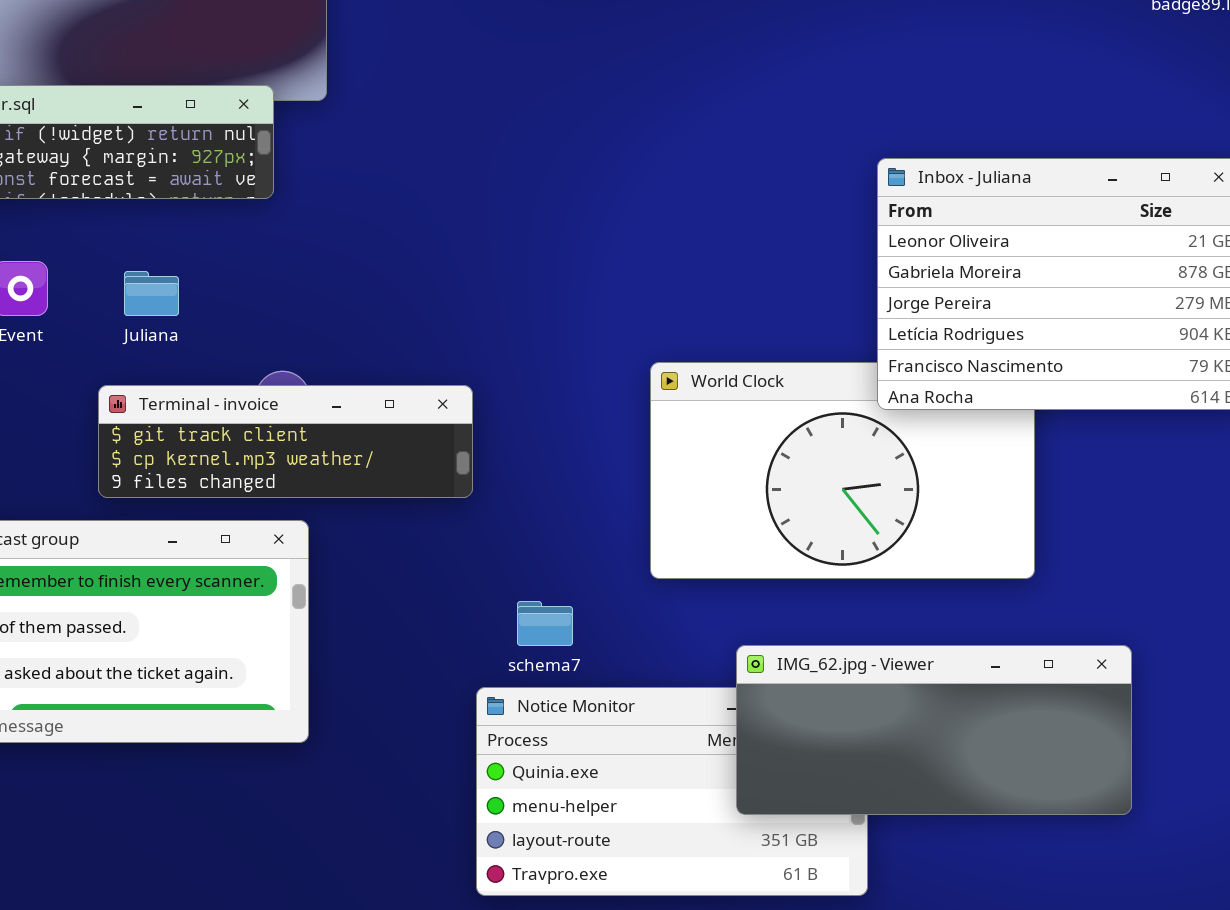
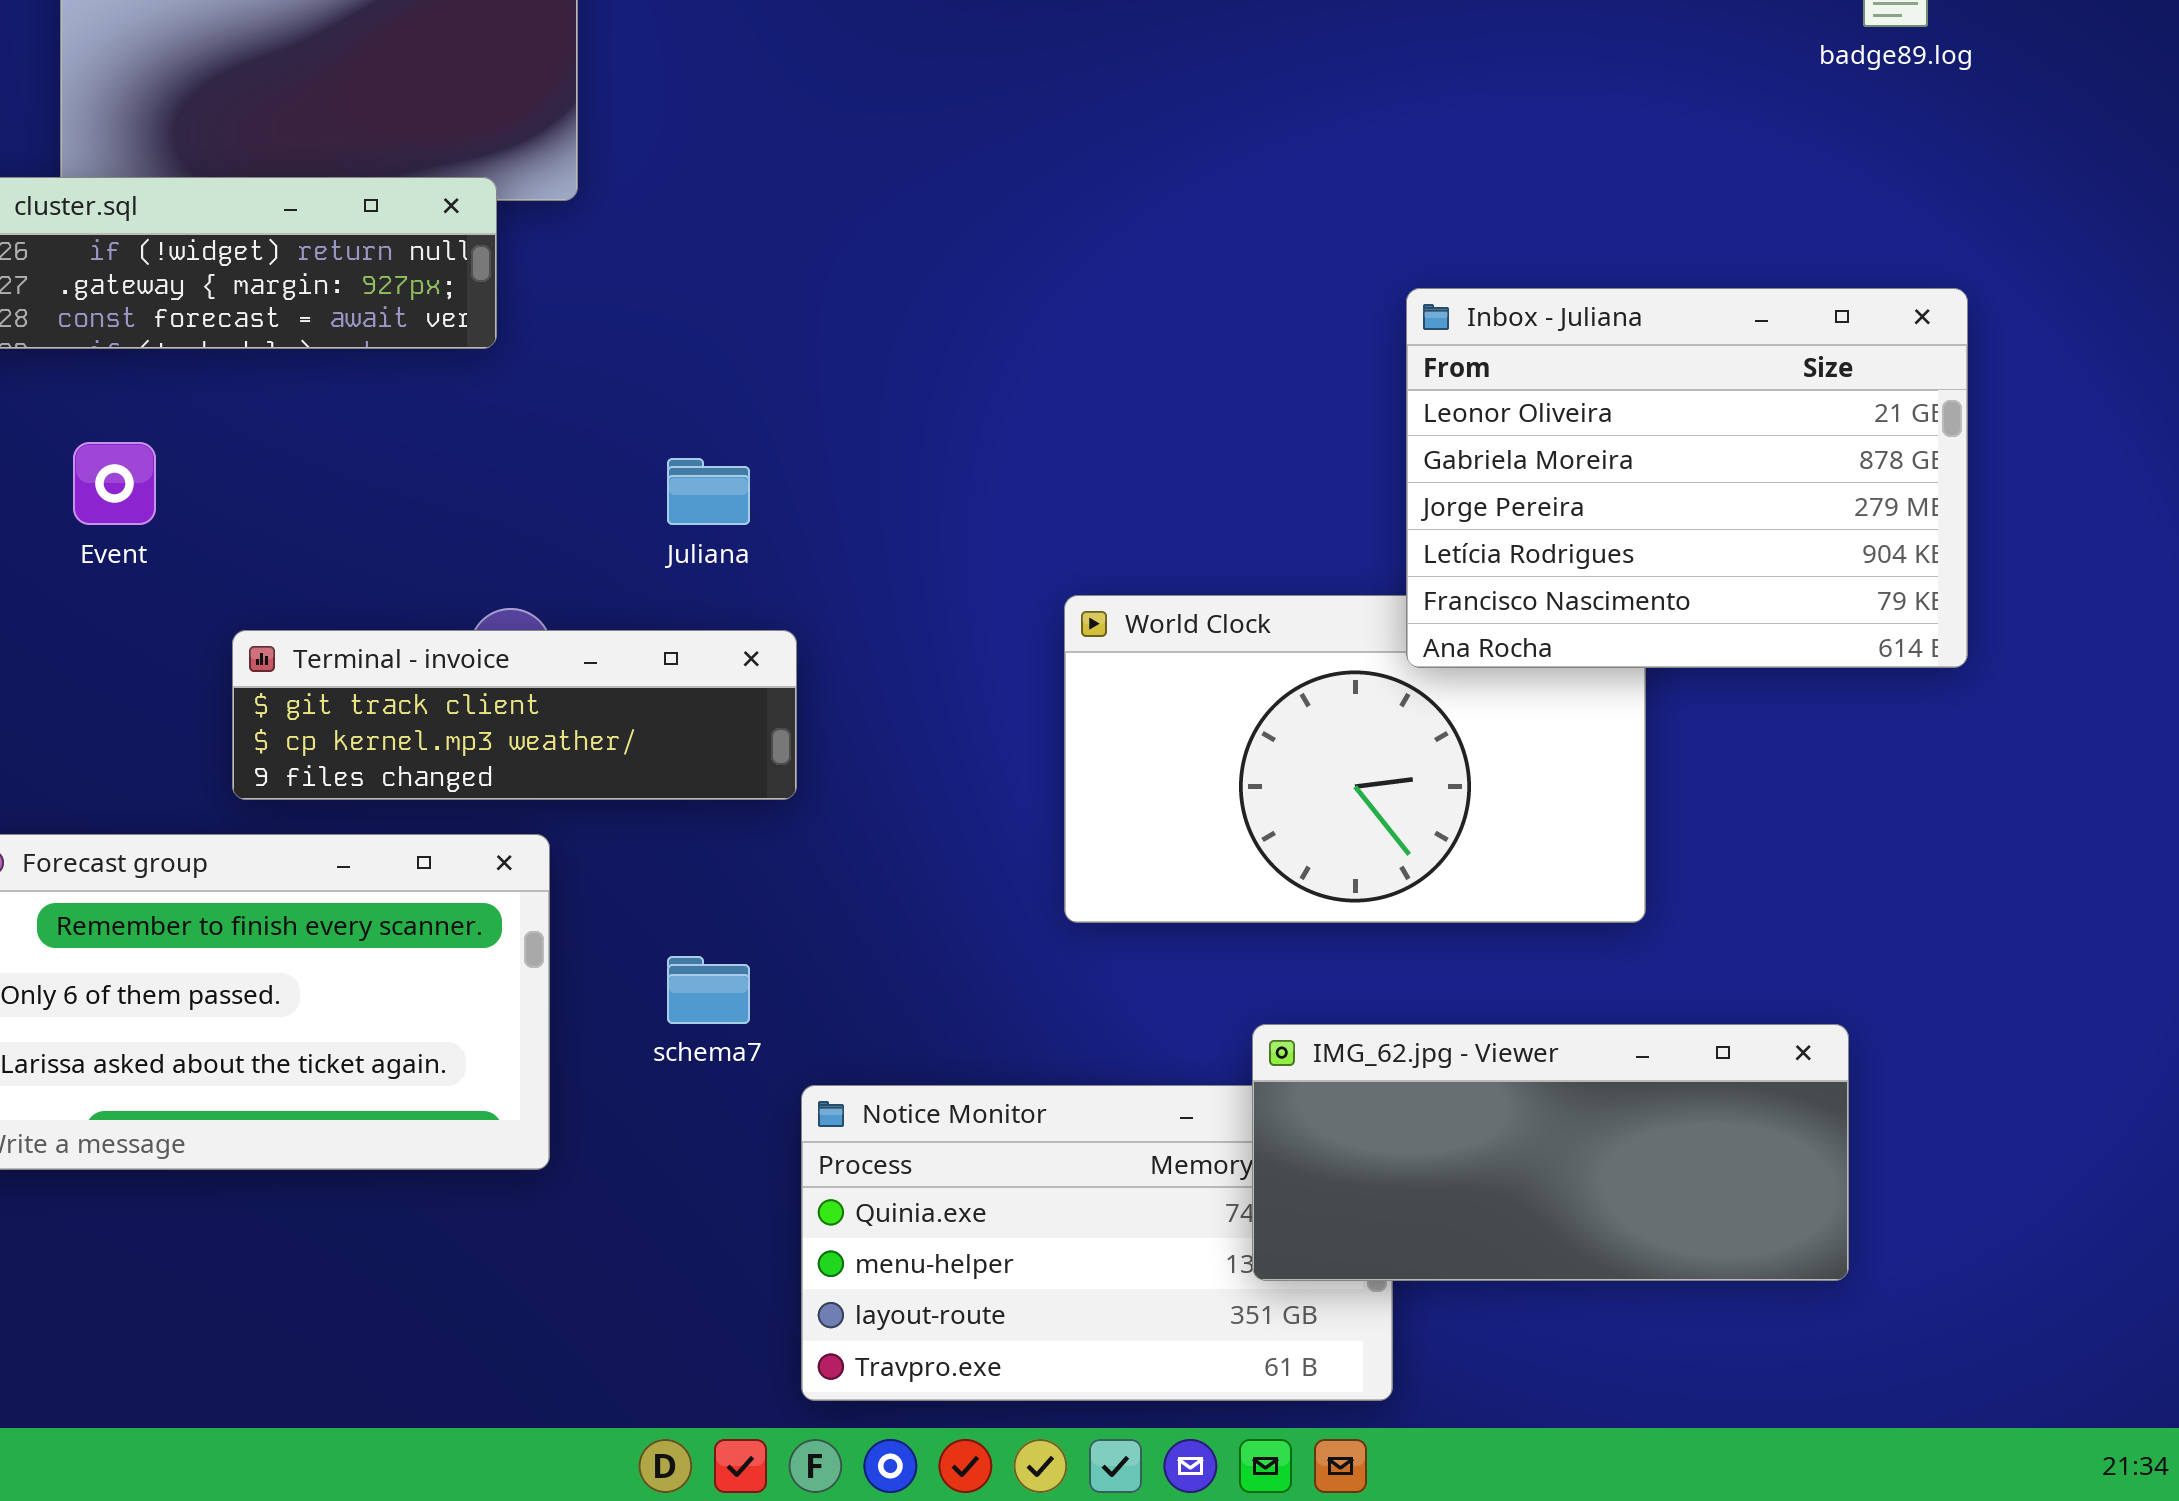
Juliana: [124,271,179,316] -> [667,458,750,525], moved
schema7: [517,601,573,646] -> [667,956,750,1024], moved
IMG_62.jpg - Viewer: [736,645,1132,815] -> [1252,1024,1849,1281], moved

